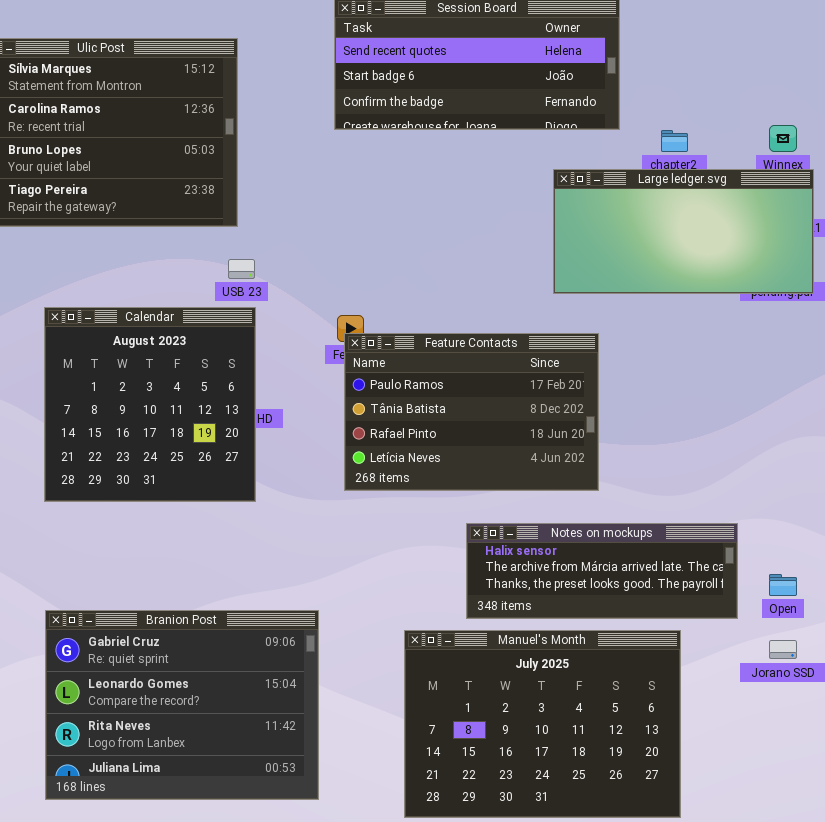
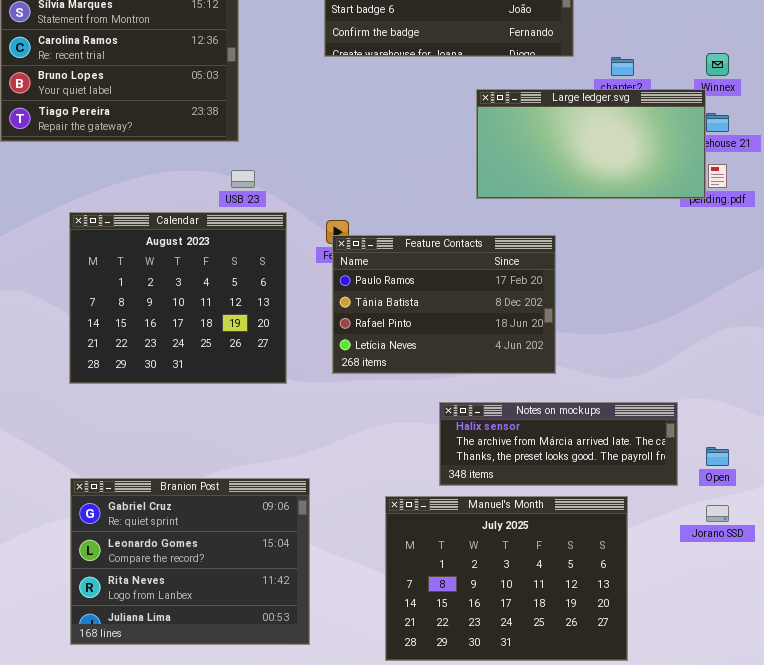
Large ledger.svg: [553,169,814,294] -> [476,89,706,199], moved
Calendar: [44,307,256,502] -> [69,212,287,384], resized

